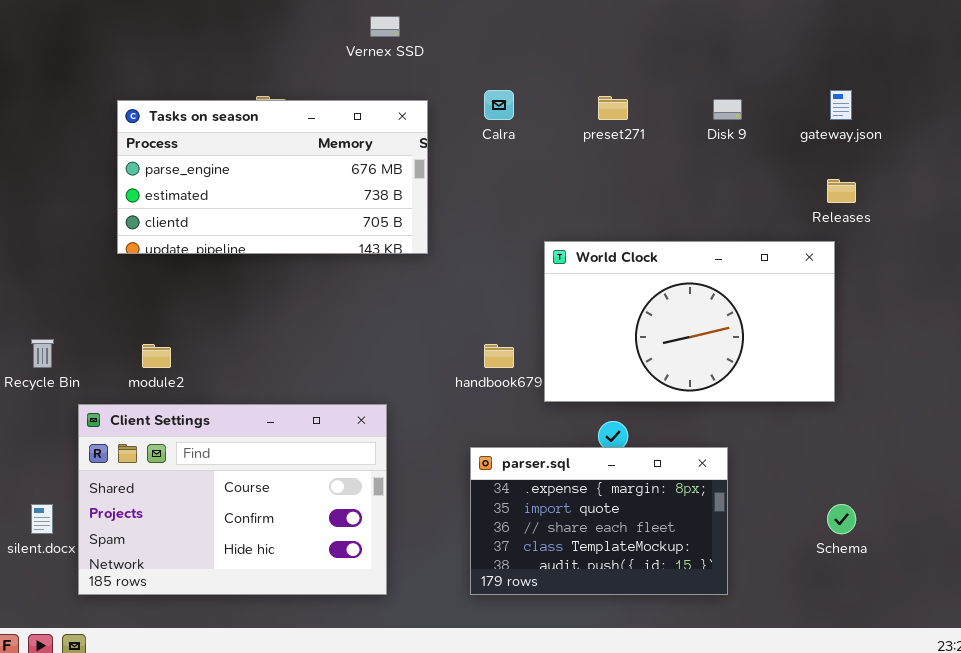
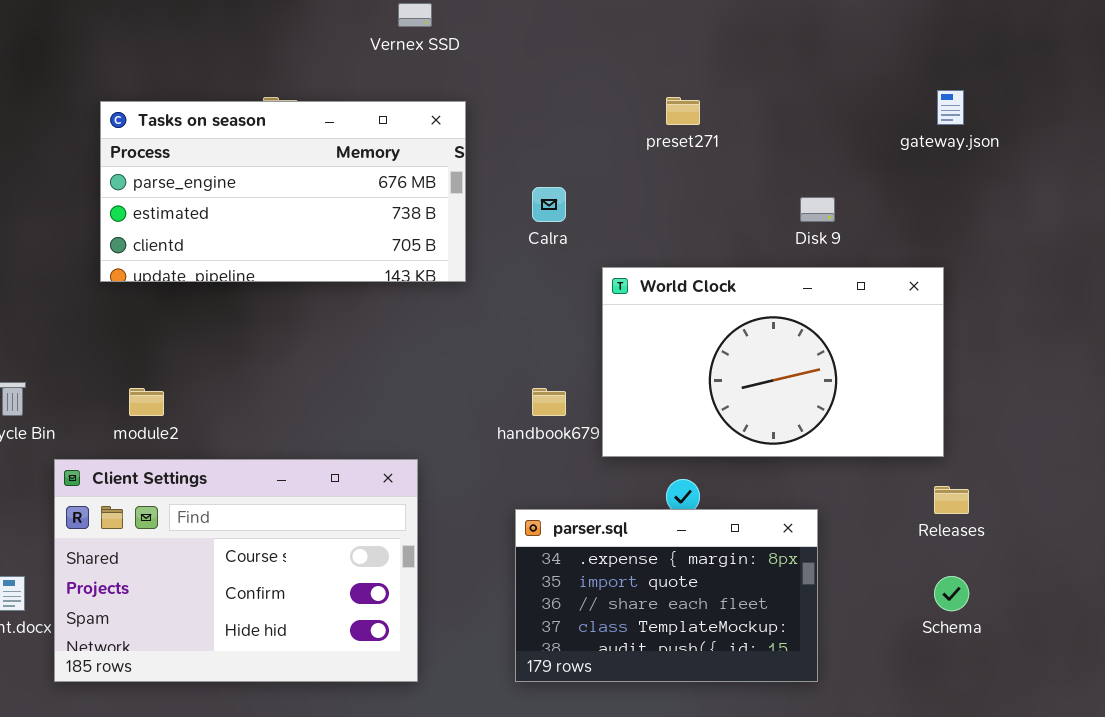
Calra: [484,90,514,120] -> [532,187,566,222], moved
Disk 9: [713,99,742,120] -> [800,197,835,222], moved
Releases: [827,179,856,203] -> [934,486,969,514], moved

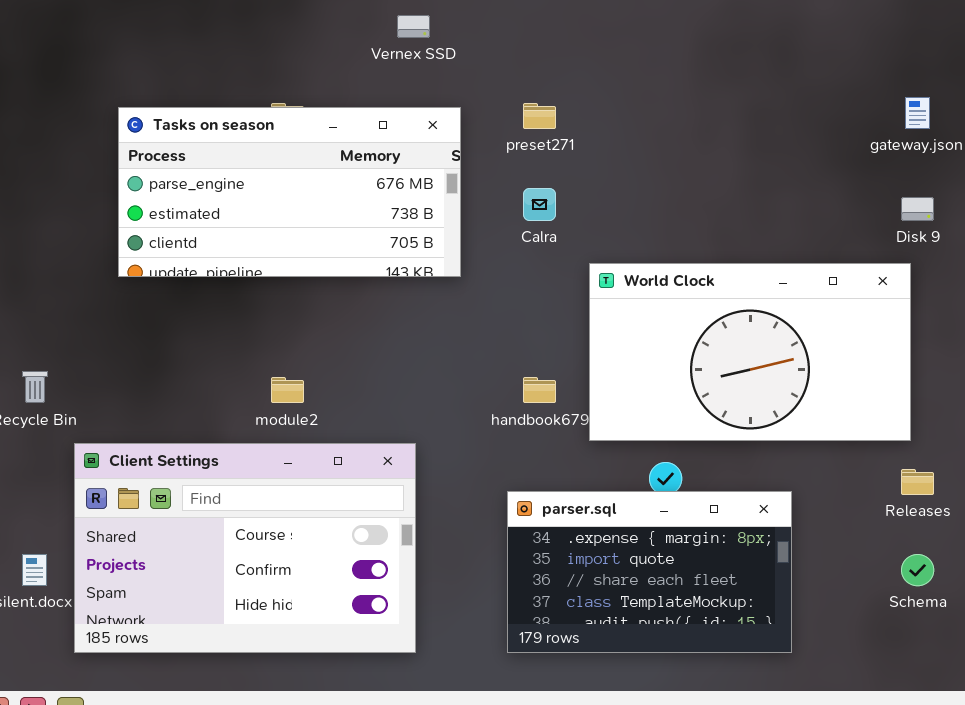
preset271: [666,97,700,125] -> [523,103,556,129], moved
Disk 9: [800,197,835,222] -> [901,197,934,221], moved
module2: [129,388,164,416] -> [271,377,304,403], moved

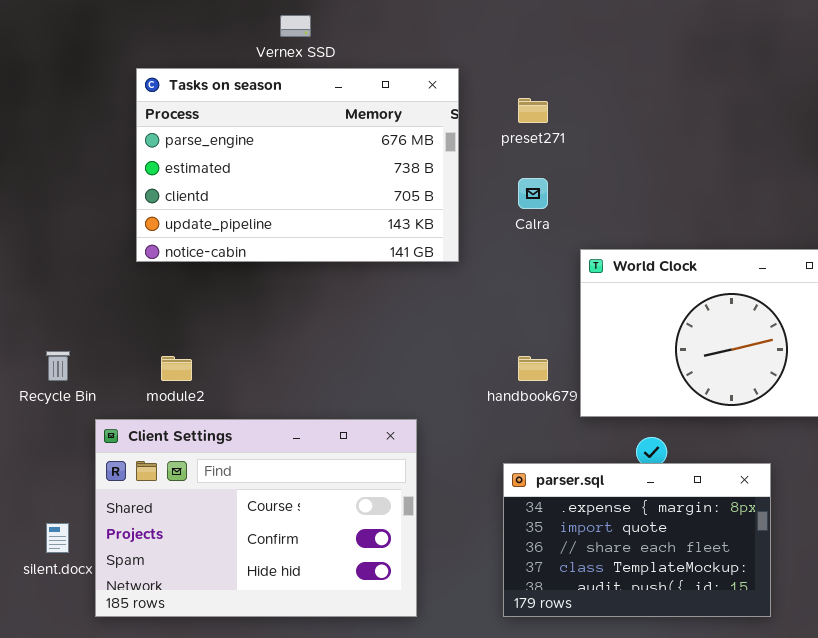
Vernex SSD: [397,15,430,38] -> [280,15,311,37], moved
Tasks on season: [118,107,461,277] -> [136,68,459,262], resized
module2: [271,377,304,403] -> [161,356,192,381], moved

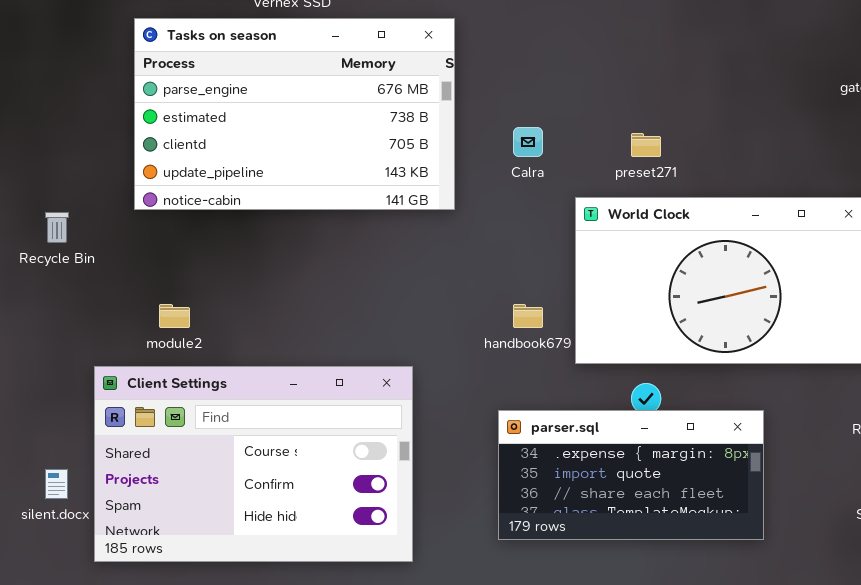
preset271: [518,98,548,123] -> [631,133,661,157], moved
Recycle Bin: [46,351,70,381] -> [45,212,69,243], moved
parser.sql: [503,463,771,617] -> [498,410,764,540], resized

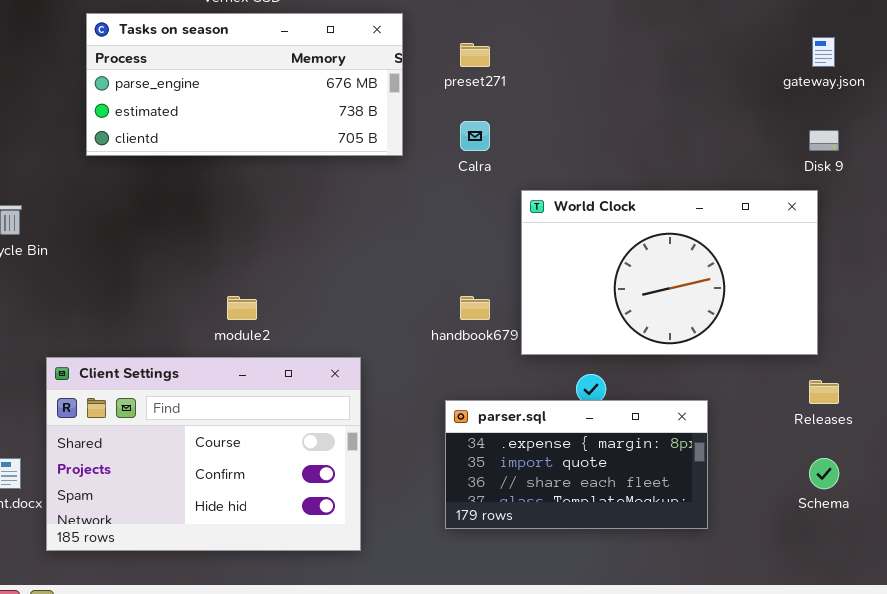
Tasks on season: [134,18,455,210] -> [86,13,403,156], resized
preset271: [631,133,661,157] -> [460,43,490,67], moved
module2: [159,304,190,328] -> [227,296,257,320], moved

